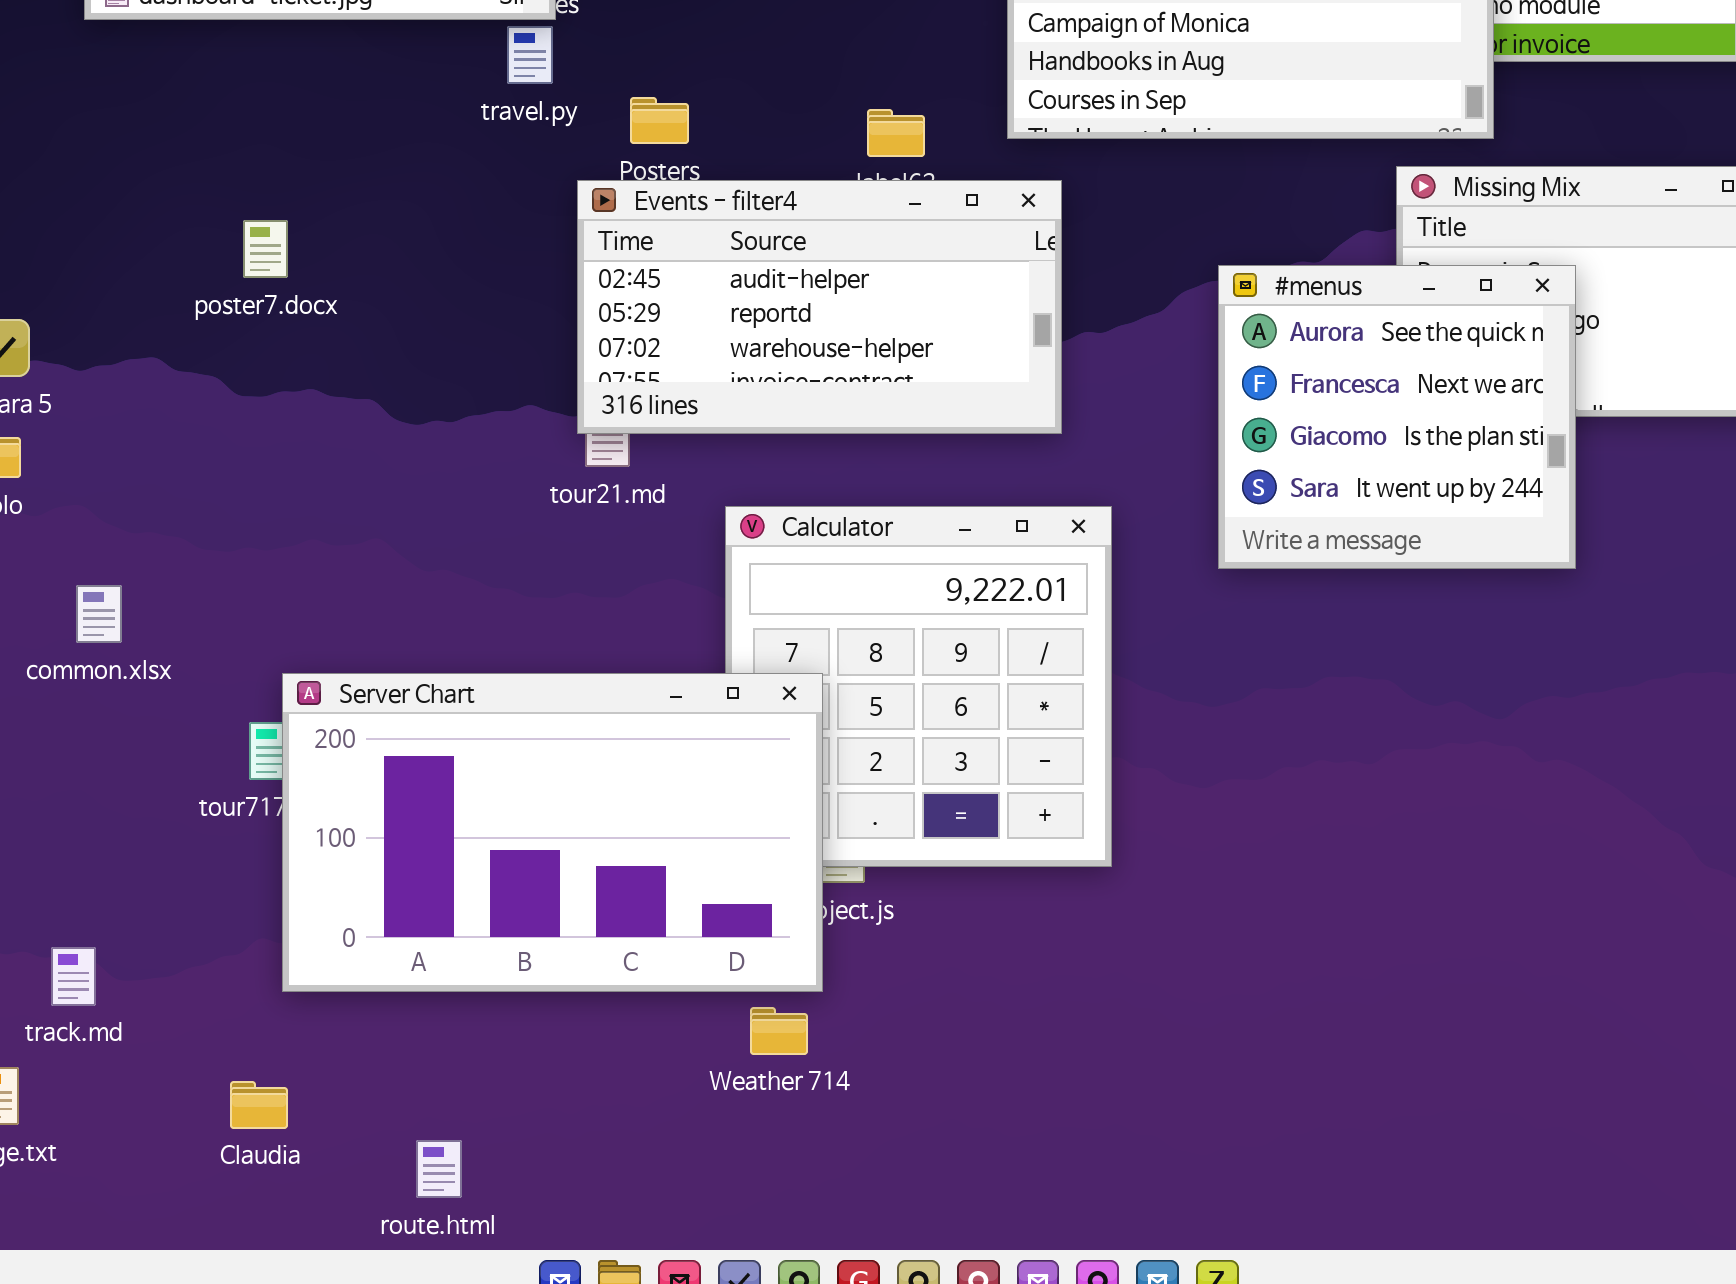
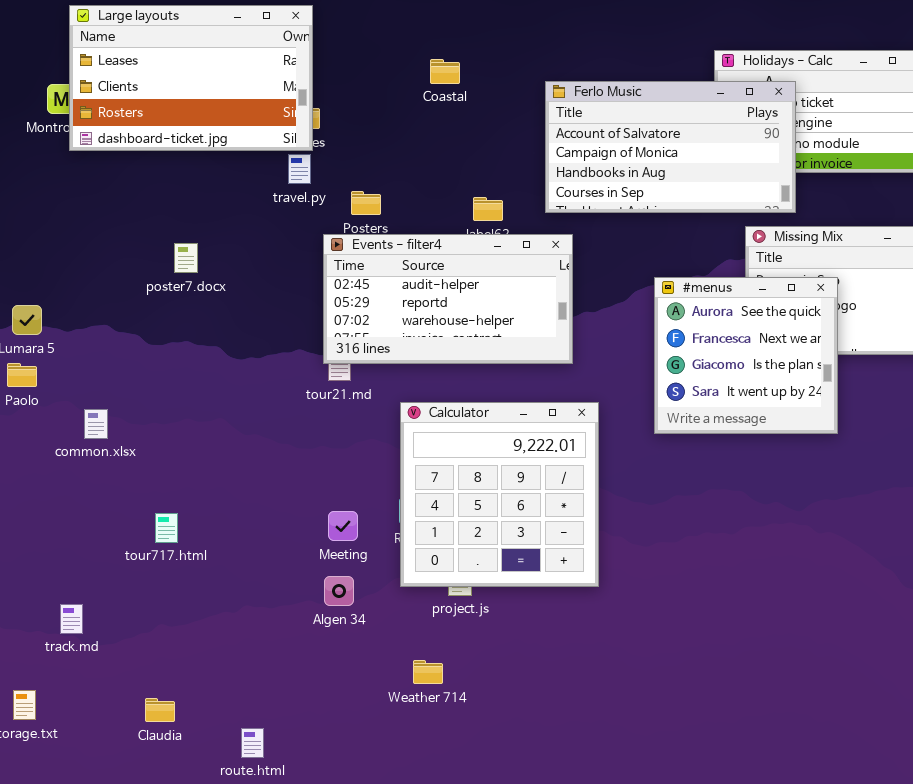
poster7.docx: [243,220,288,278] -> [174,243,198,273], moved
common.xlsx: [76,585,122,643] -> [84,409,108,439], moved
Server Chart: [282,673,823,992] -> none, closed
track.md: [51,947,96,1006] -> [60,604,83,634], moved

